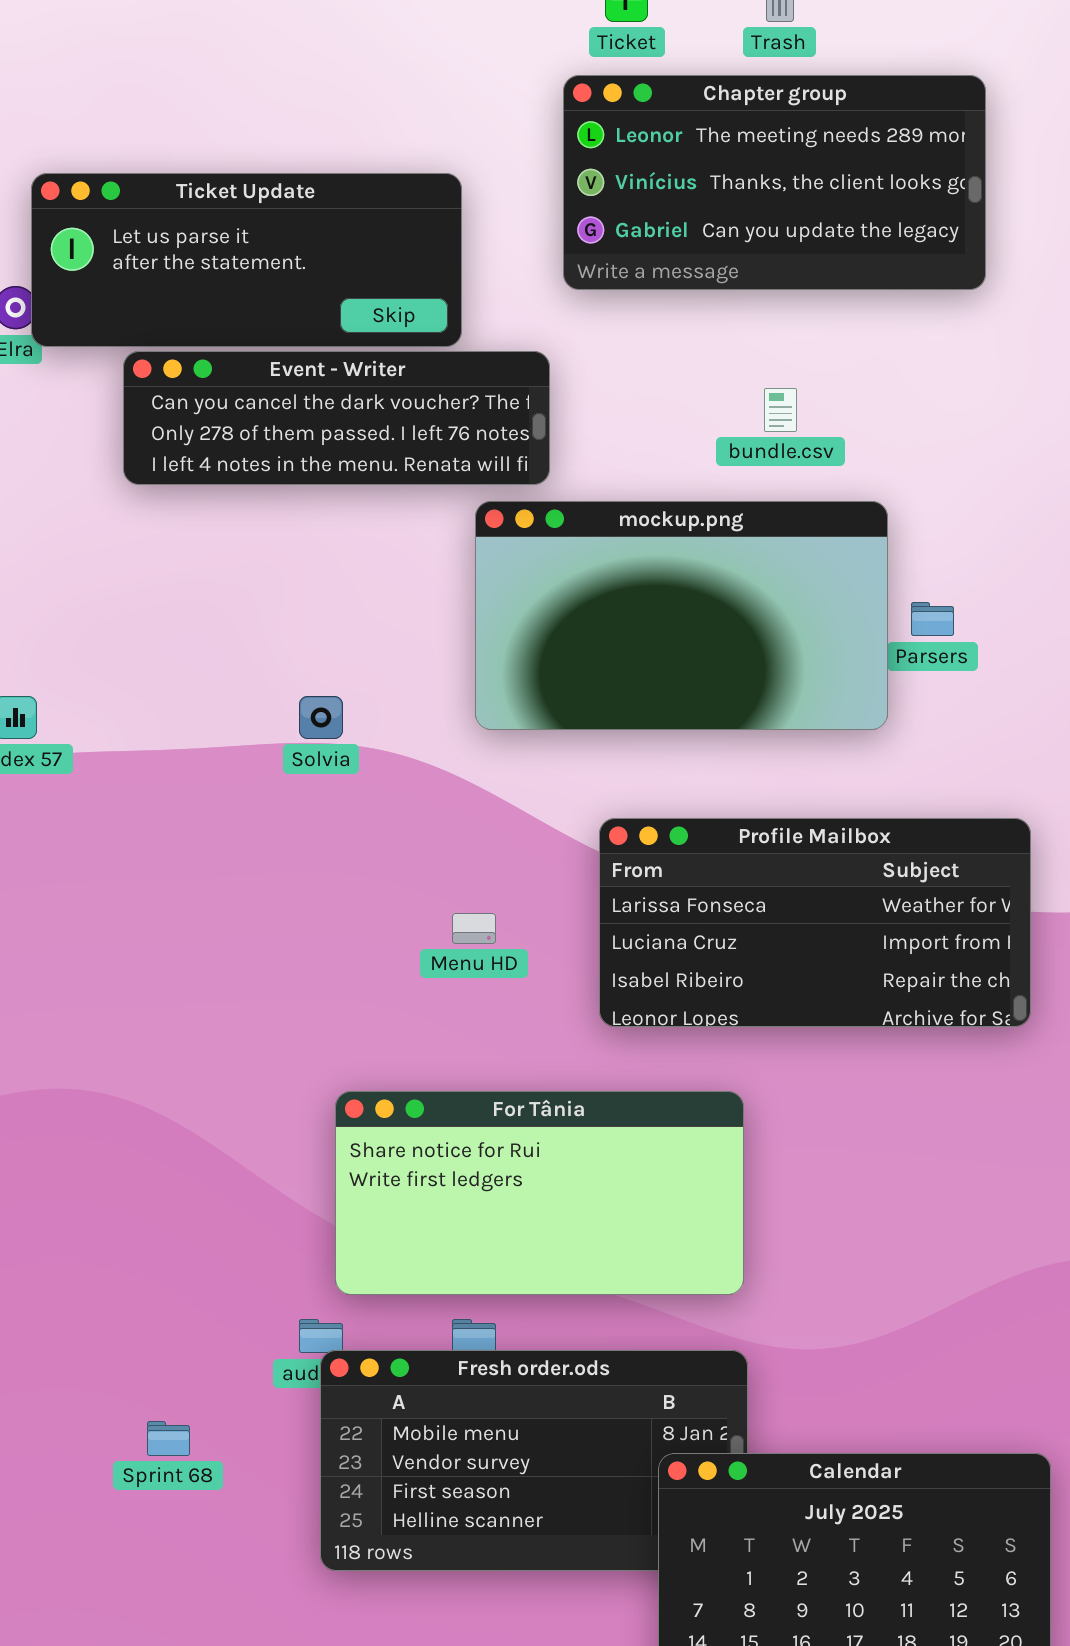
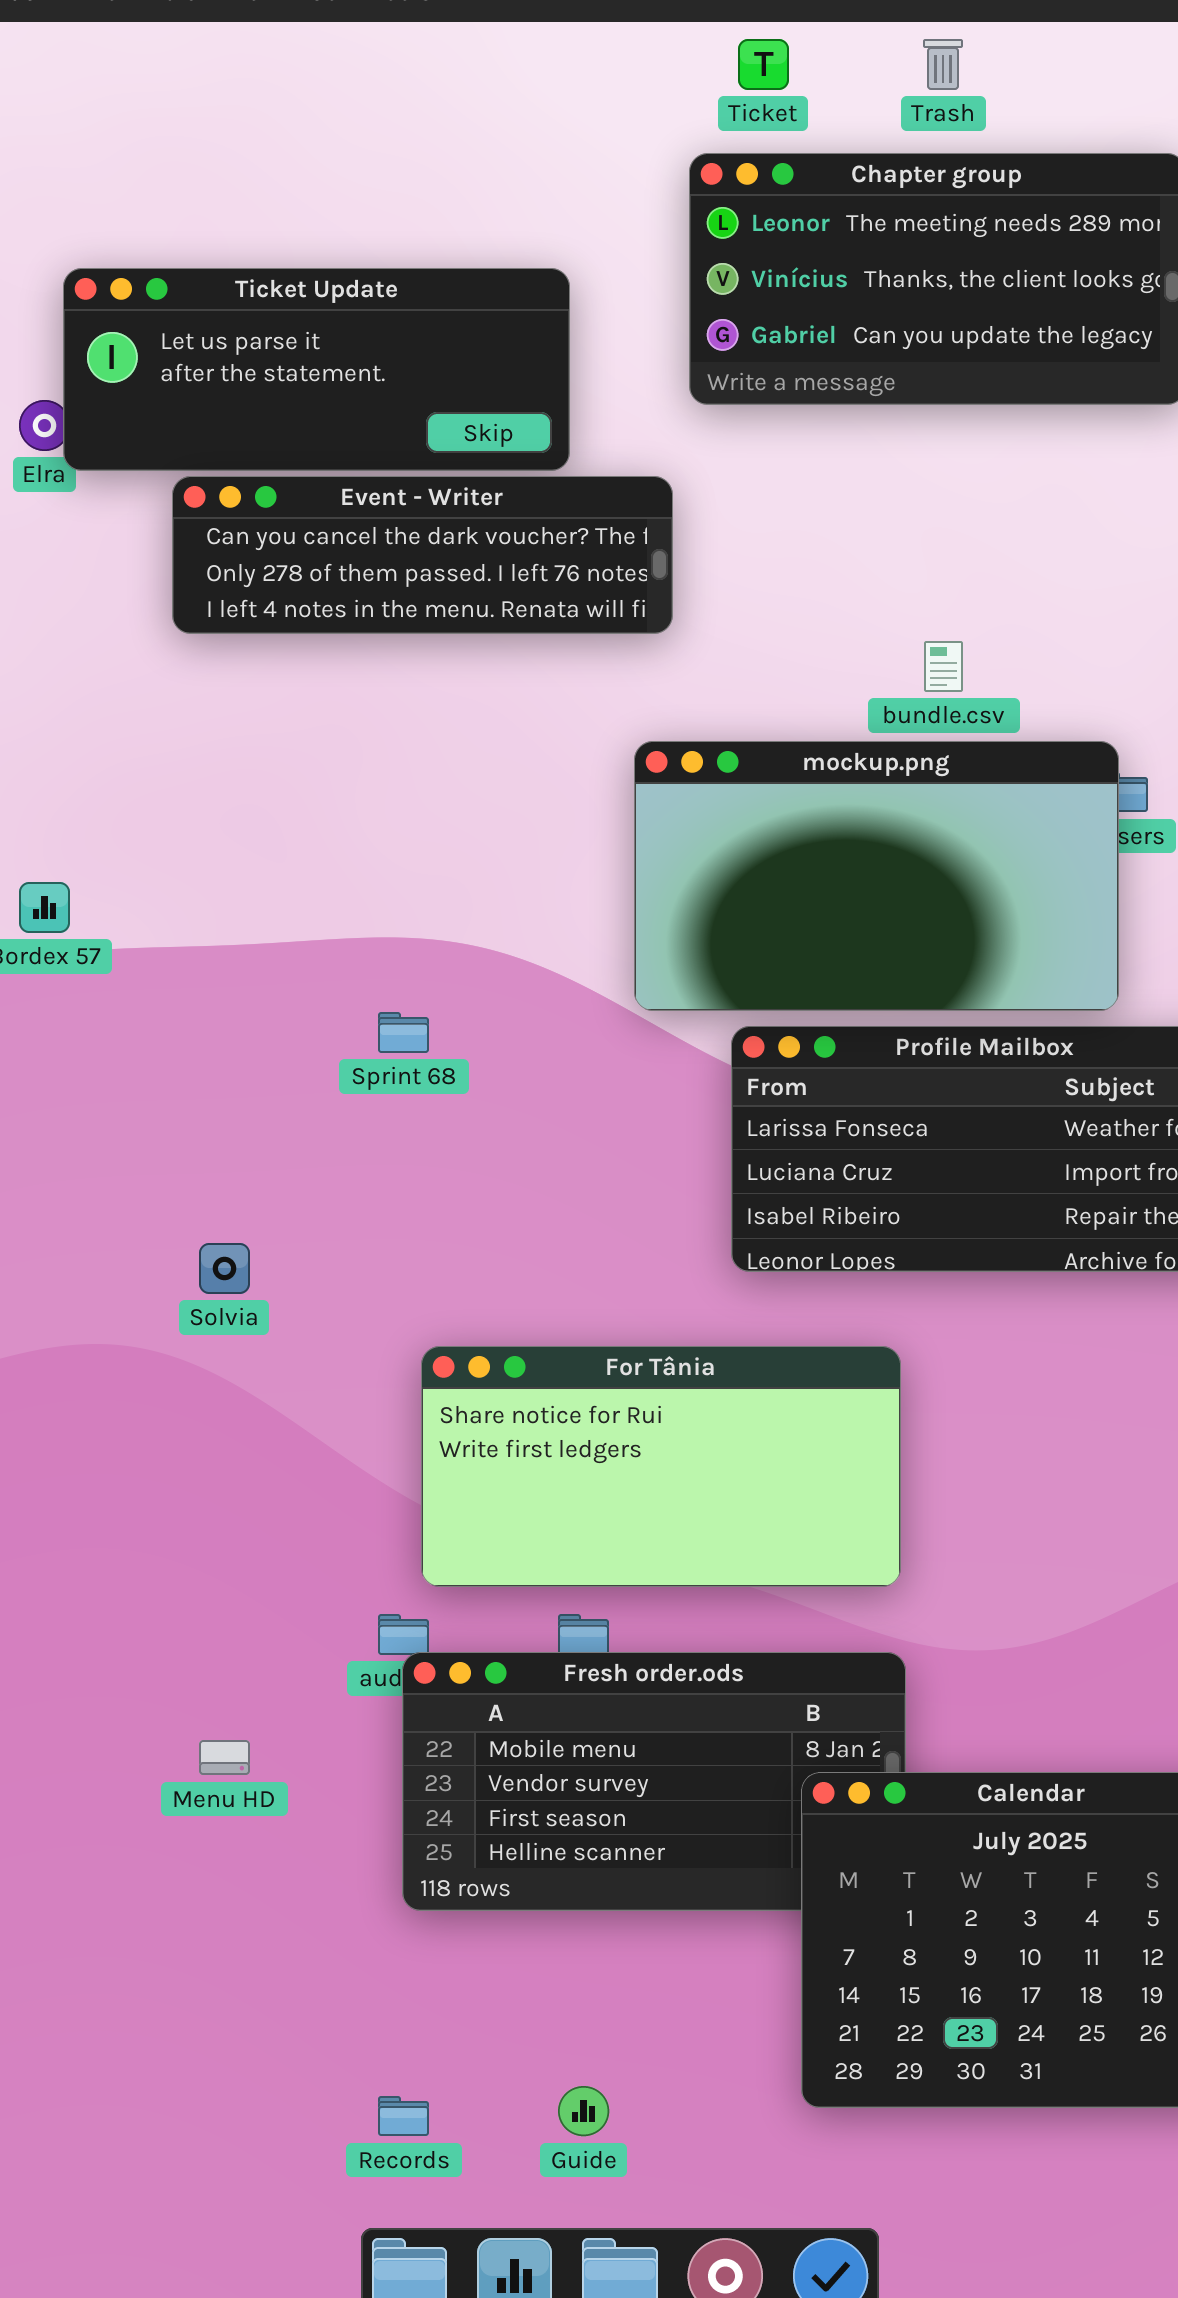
bundle.csv: [764,388,797,432] -> [924,641,963,692], moved
mockup.png: [475,501,888,730] -> [634,741,1119,1011], moved
Solvia: [299,696,343,739] -> [199,1243,250,1294], moved
Menu HD: [452,913,496,944] -> [199,1740,250,1775], moved
Sprint 68: [147,1421,190,1456] -> [378,1012,429,1053], moved

